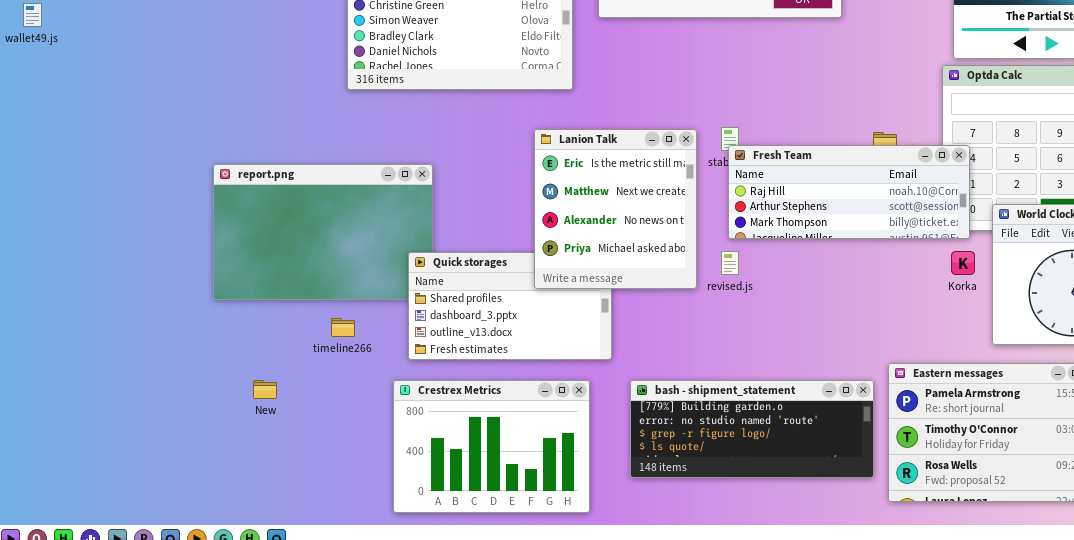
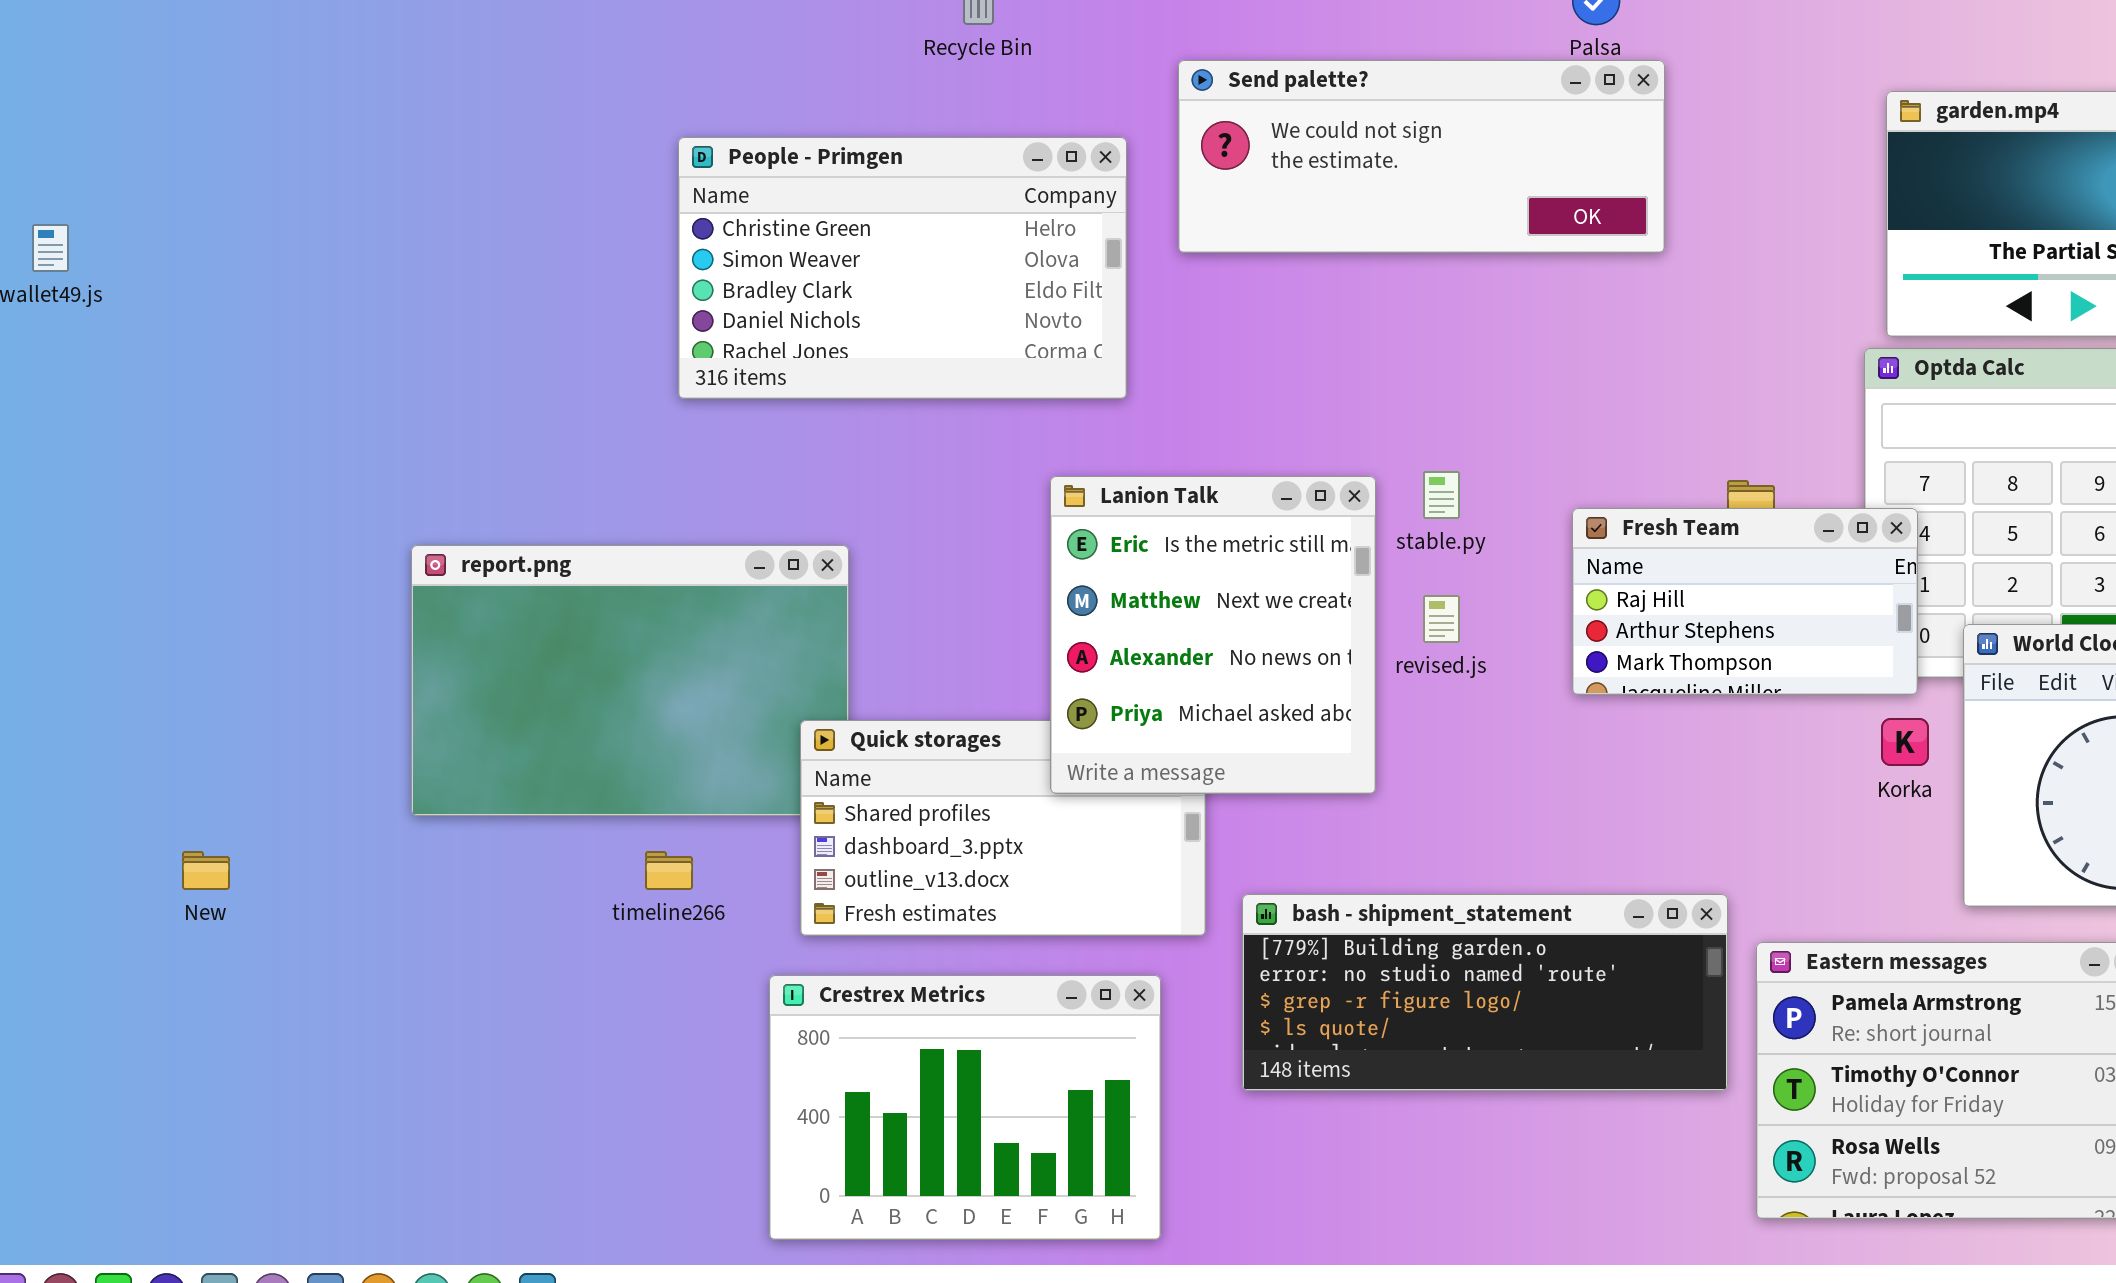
Fresh Team: [728,145,970,239] -> [1572,508,1918,695], resized
revised.js: [721,251,739,275] -> [1423,595,1460,643], moved
New: [253,380,277,399] -> [182,851,230,890], moved
bash - shipment_statement: [630,380,874,478] -> [1242,894,1728,1091], moved

